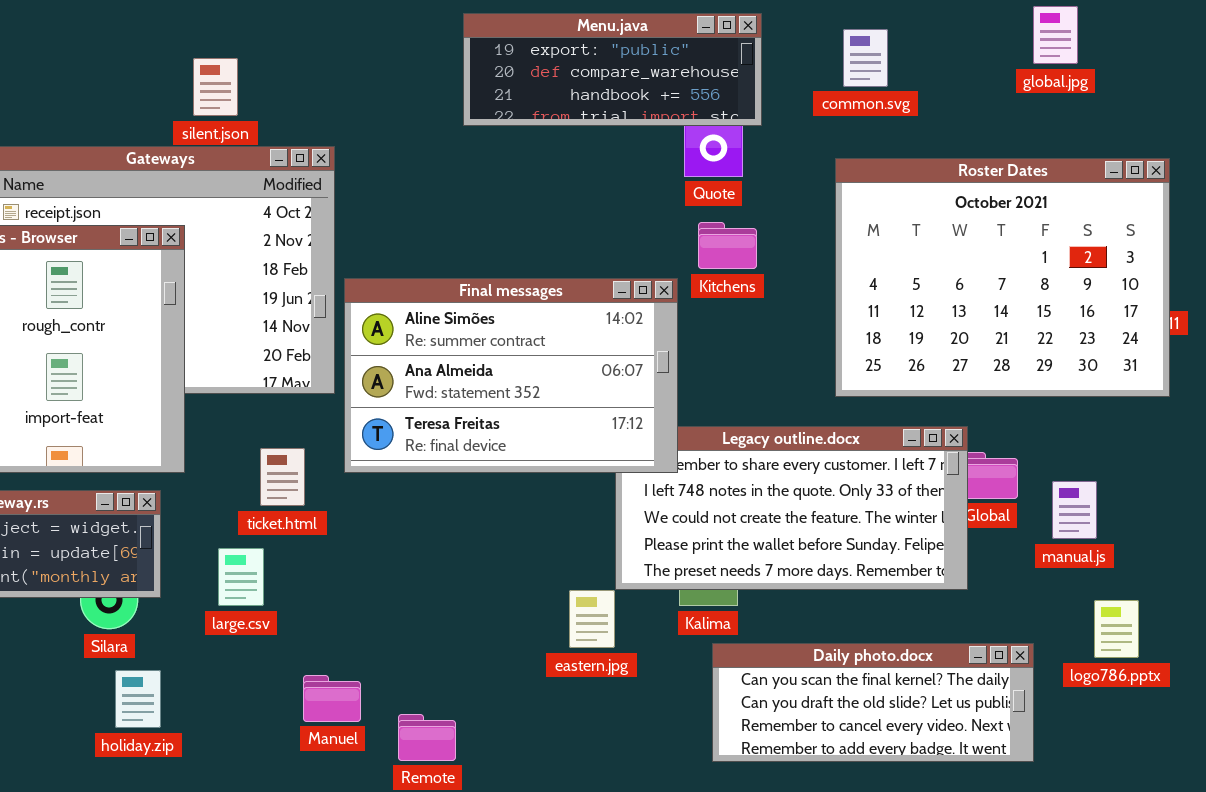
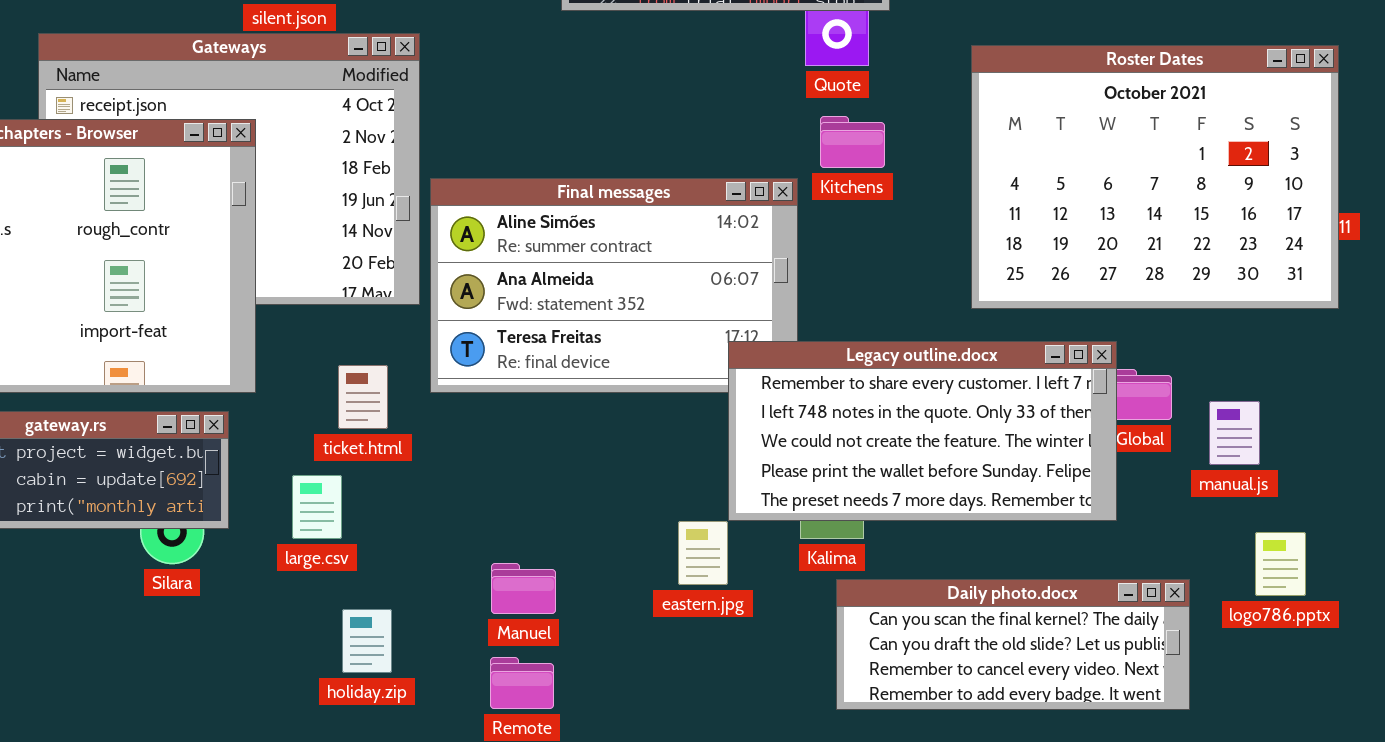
Legacy outline.docx: [615,426,968,590] -> [728,341,1117,521], raised
holiday.zip: [115,670,161,728] -> [342,609,392,673], moved
Manuel: [303,675,361,722] -> [491,563,556,614], moved

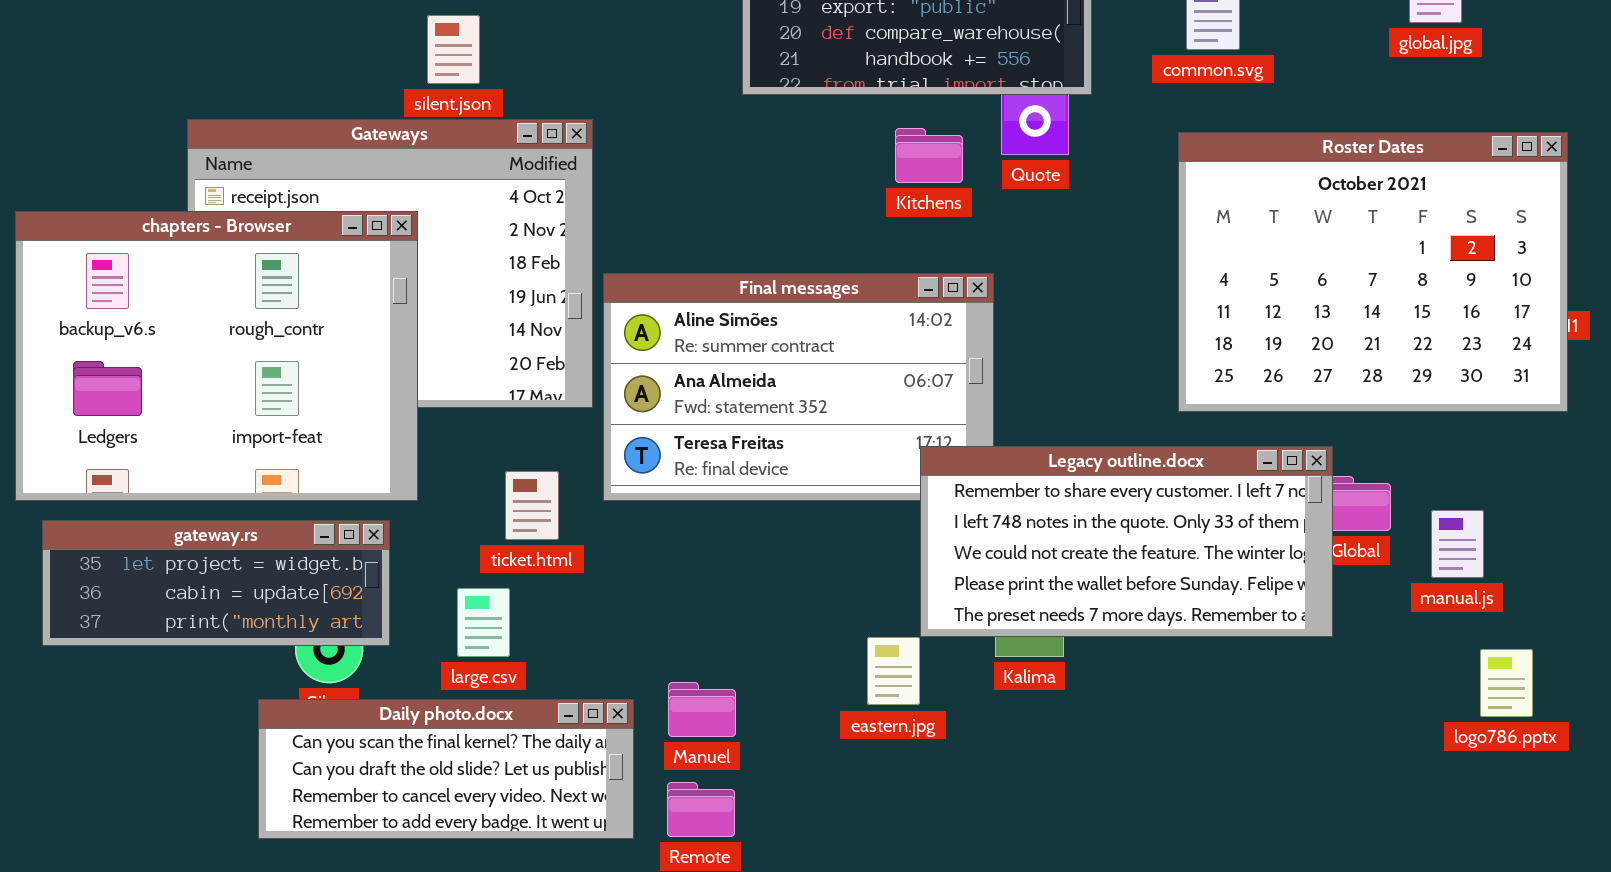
Kitchens: [820,116,885,168] -> [895,128,963,183], moved
Daily photo.docx: [836,579,1190,710] -> [258,699,634,839], moved

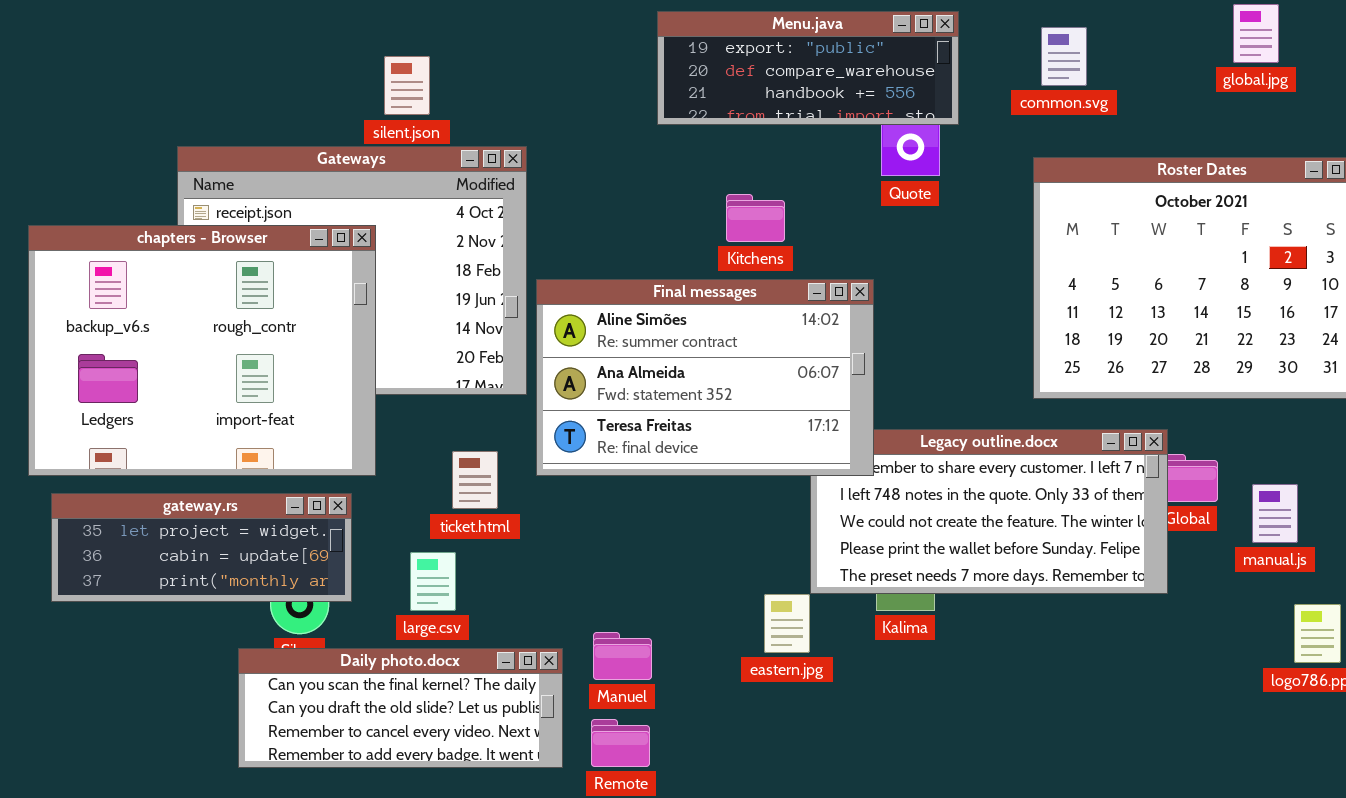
Kitchens: [895,128,963,183] -> [726,194,785,242], moved
Final messages: [603,273,994,501] -> [536,279,874,476], raised

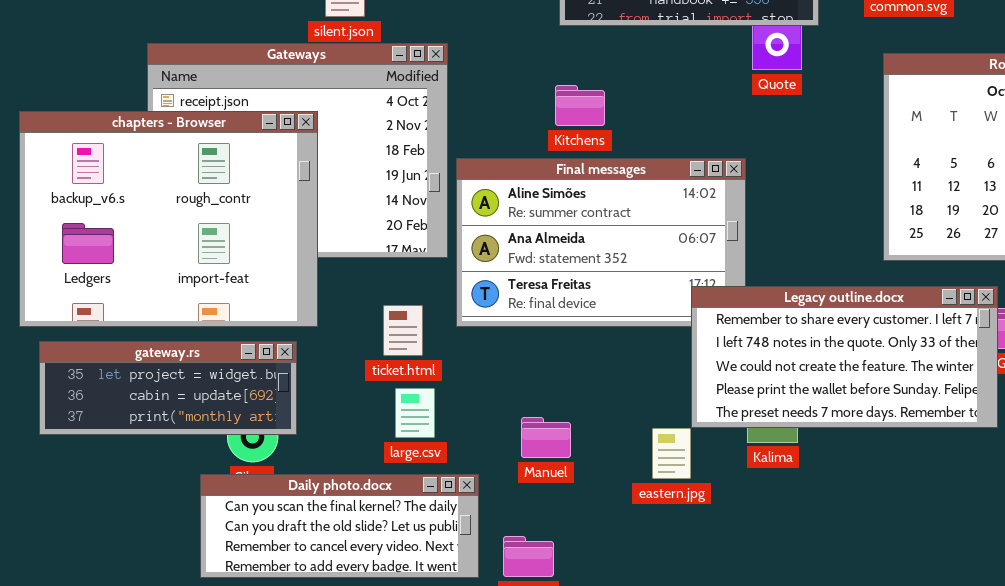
Kitchens: [726,194,785,242] -> [555,85,605,126], moved
Legacy outline.docx: [810,429,1168,594] -> [691,286,998,428], raised
large.csv: [410,552,456,611] -> [395,388,435,438], moved
Manuel: [593,632,652,680] -> [521,417,571,458], moved

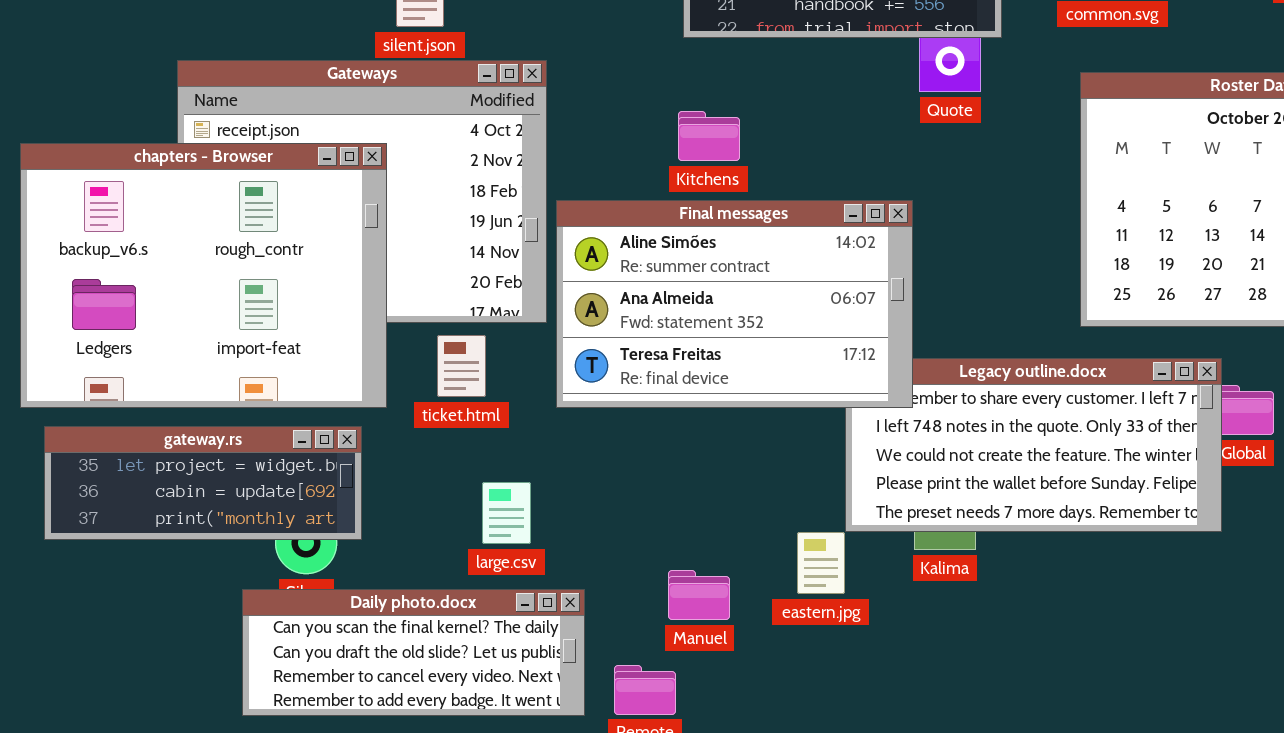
Final messages: [456,158,746,327] -> [556,200,913,408], raised
ticket.html: [383,305,423,356] -> [437,335,486,397], moved
Manuel: [521,417,571,458] -> [668,570,730,620], moved

